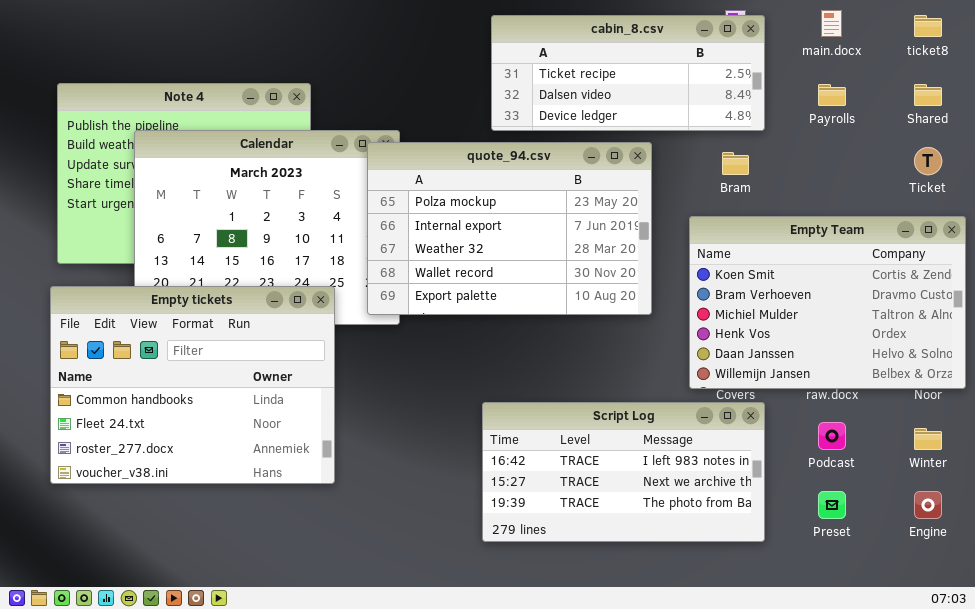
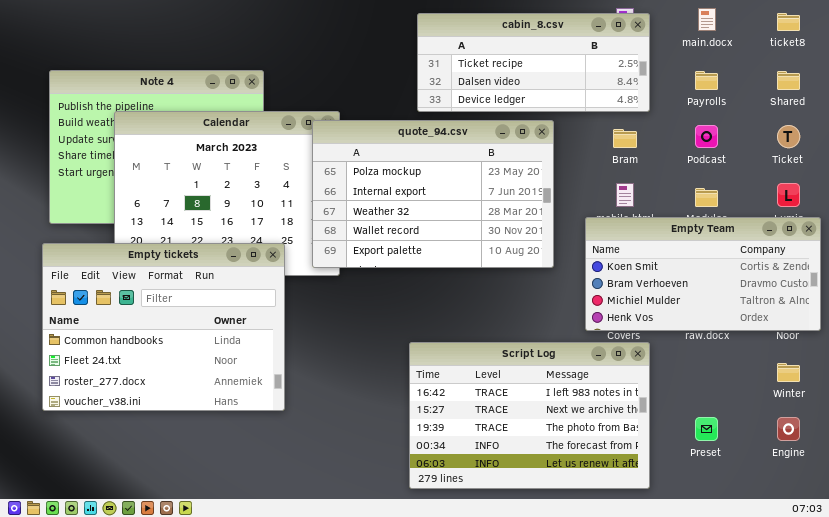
Empty Team: [689,216,966,389] -> [585,217,821,331], resized
Script Log: [482,402,765,542] -> [409,342,650,489], resized
Podcast: [818,422,846,450] -> [695,125,718,148], moved

